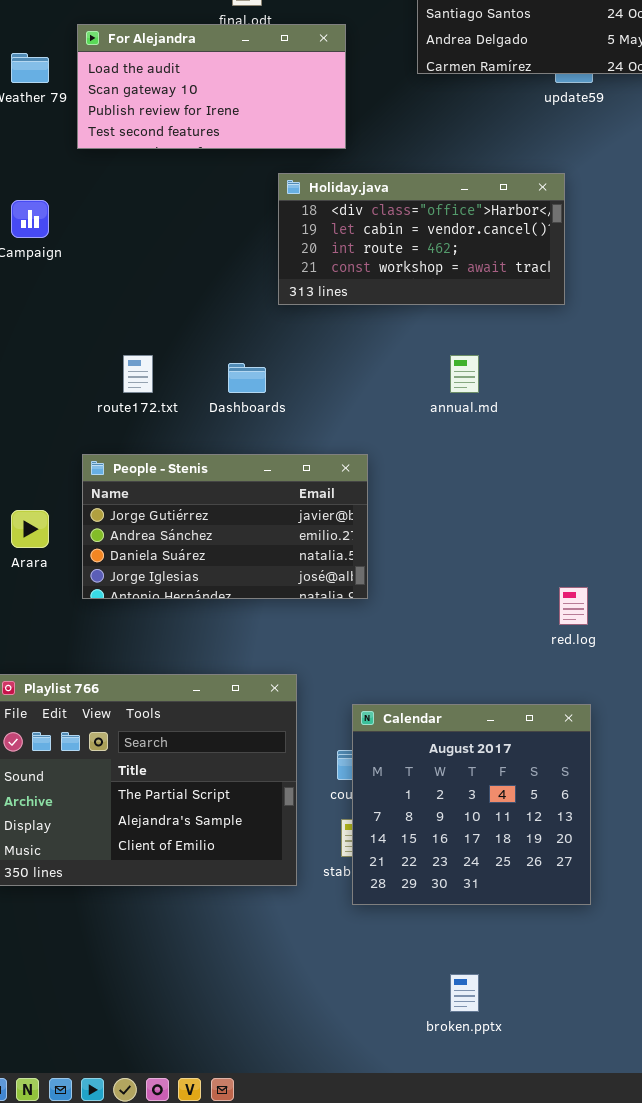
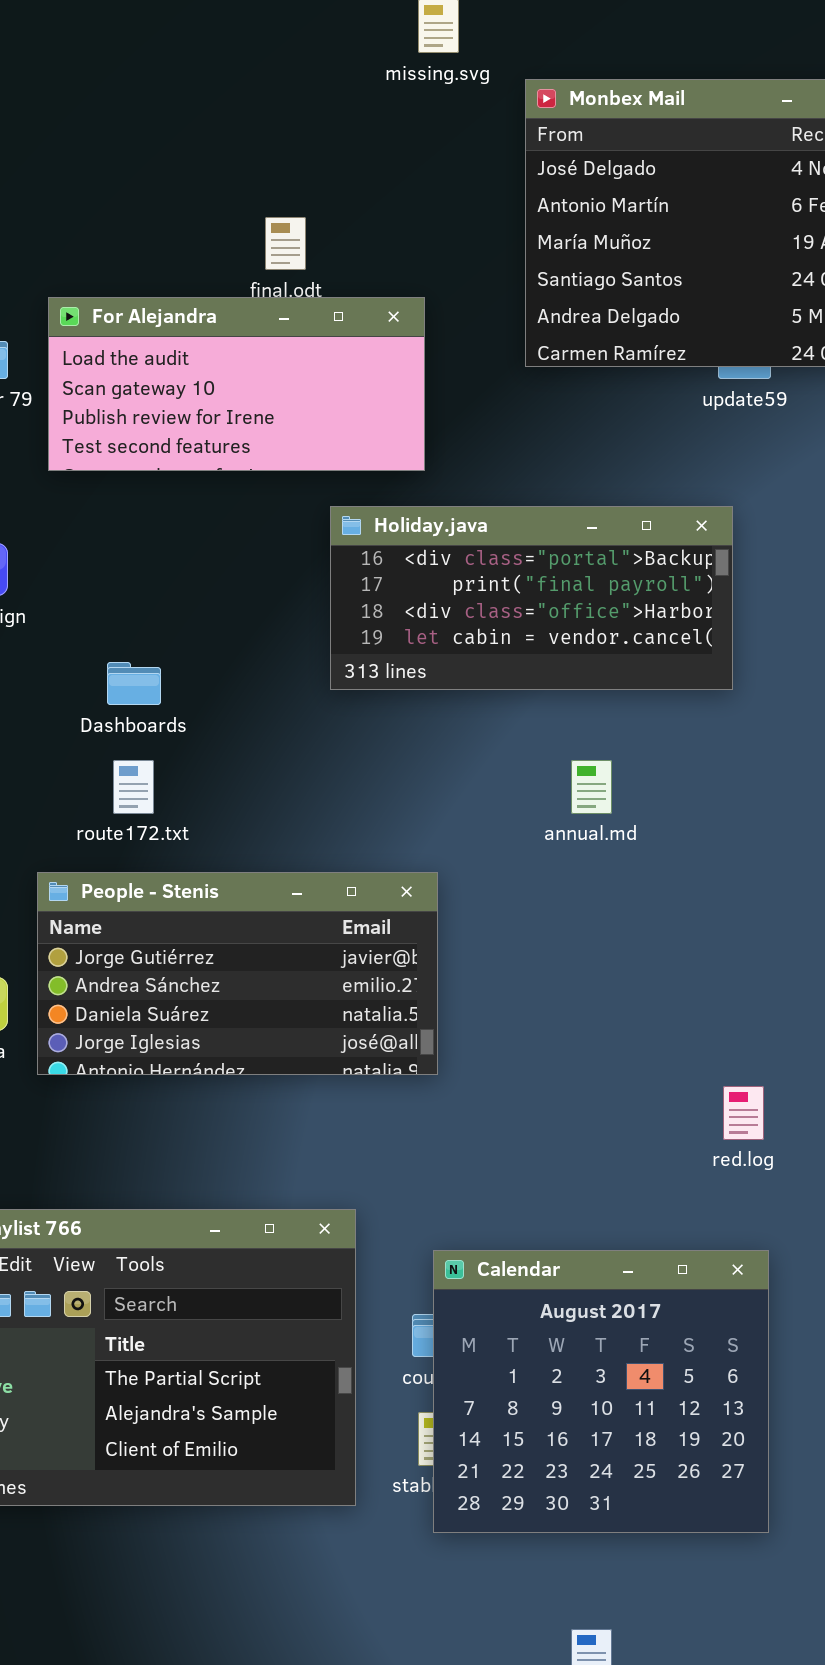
Holiday.java: [278,173,565,305] -> [330,506,733,690], scrolled up 2 rows
Dashboards: [228,363,266,393] -> [107,662,161,705], moved
People - Stenis: [82,454,368,599] -> [37,872,438,1075], moved

